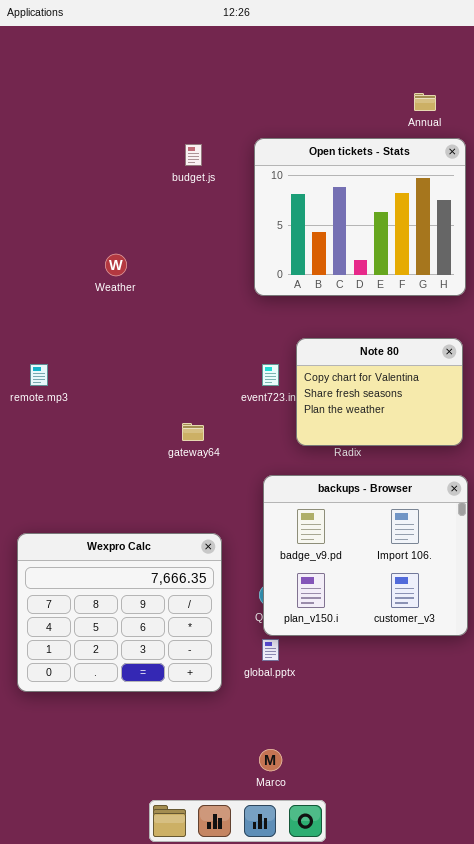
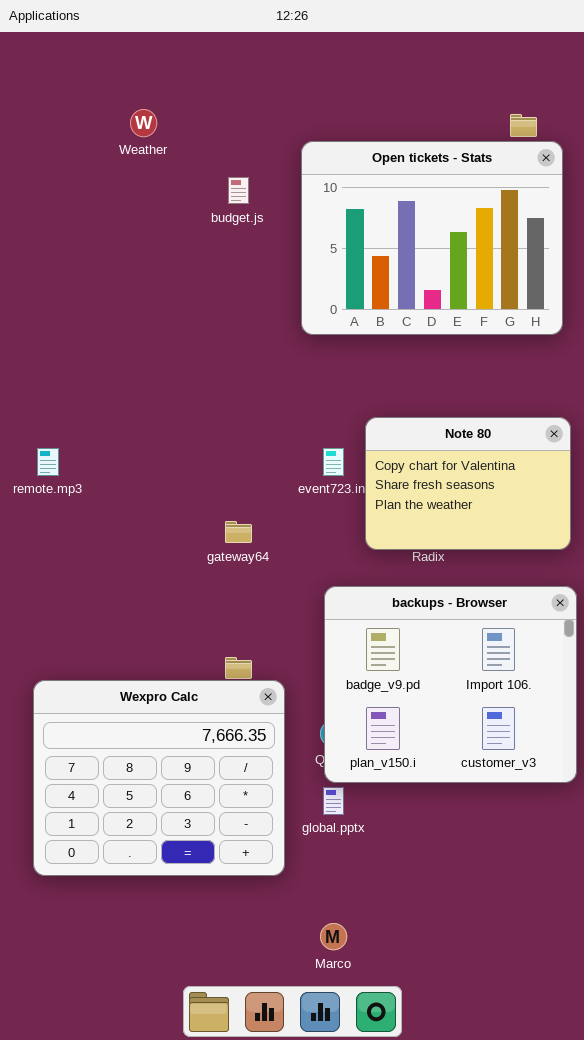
Open tickets - Stats: [254,138,466,296] -> [301,141,563,335], moved
Weather: [105,254,127,276] -> [130,109,157,137], moved
Wexpro Calc: [17,533,222,692] -> [33,680,285,876], moved

